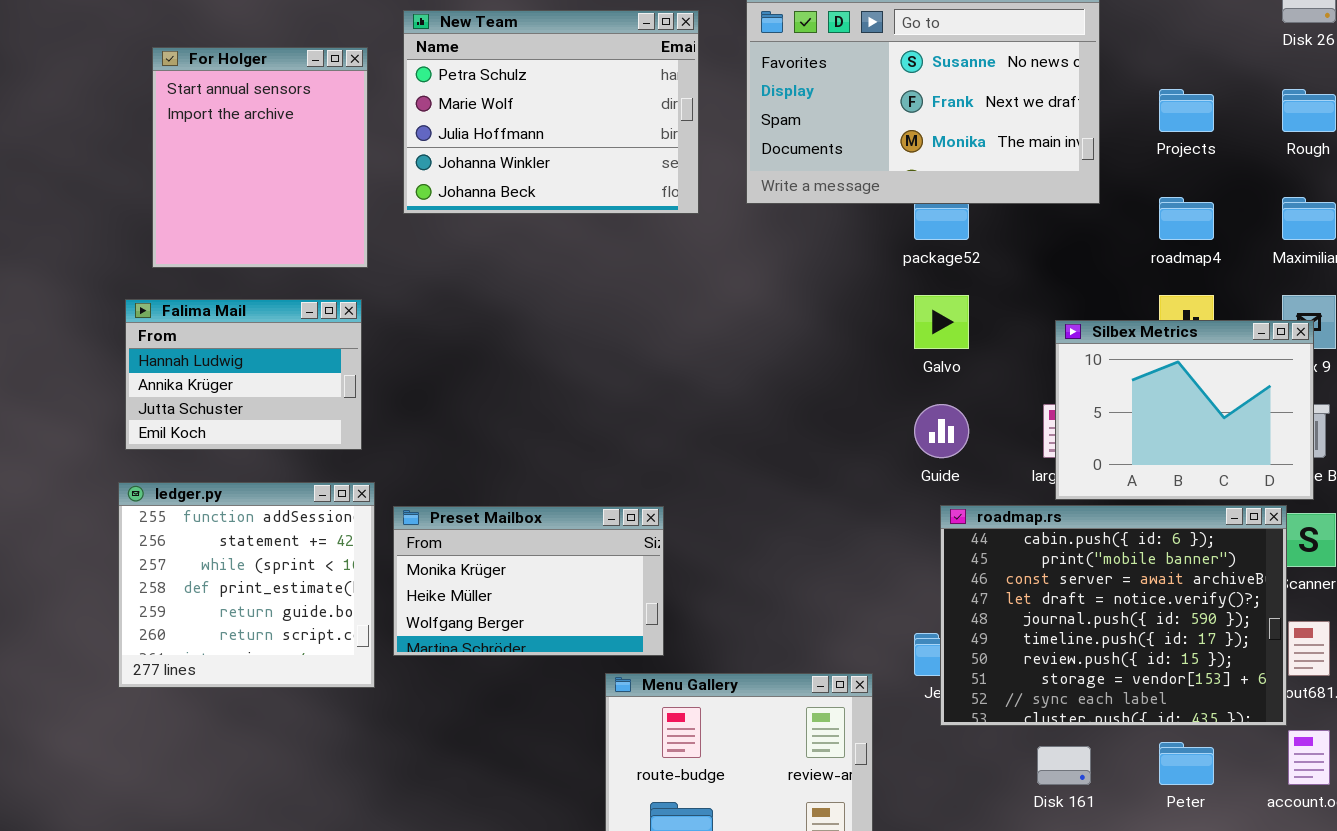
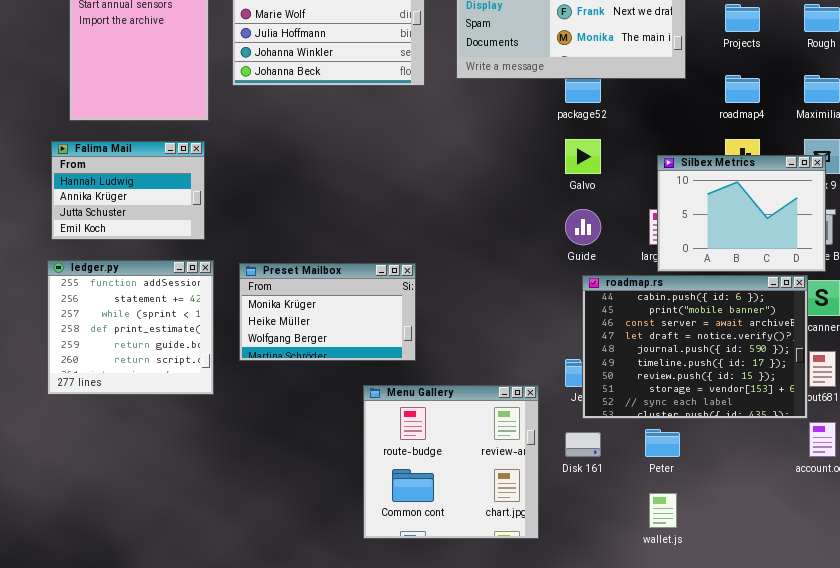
Preset Mailbox: [393,506,664,656] -> [239,263,416,361], moved
Peter: [1159,742,1214,785] -> [645,429,680,457], moved
Disk 161: [1037,746,1091,785] -> [565,432,601,457], moved

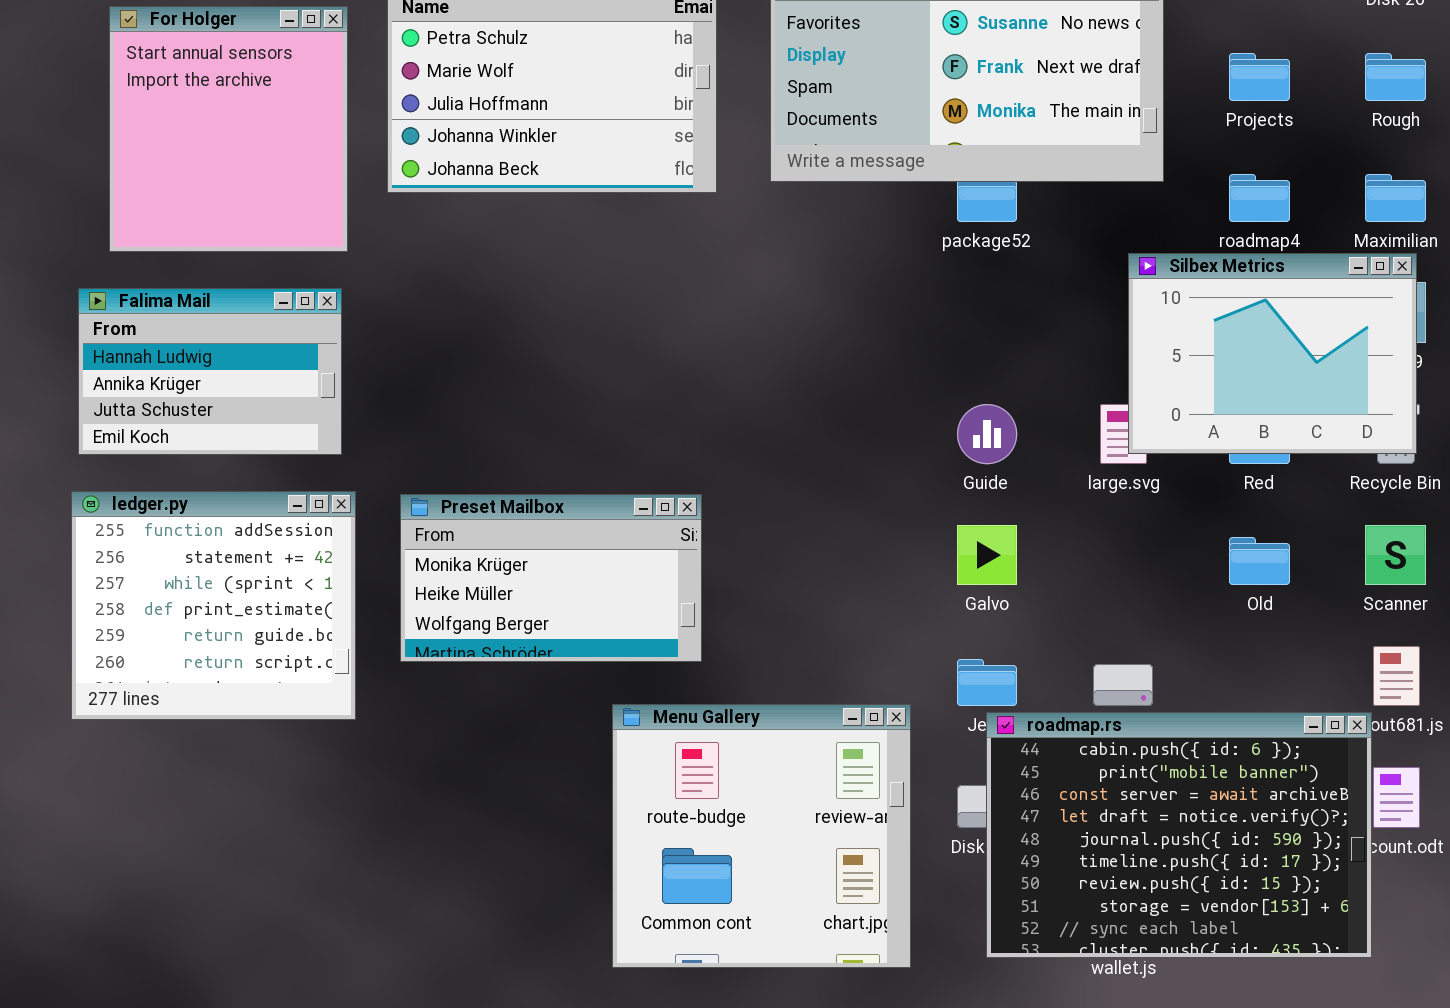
Galvo: [565,139,601,174] -> [957,525,1017,585], moved
Silbex Metrics: [657,155,826,272] -> [1128,253,1417,454], moved
roadmap.rs: [582,275,808,419] -> [986,712,1372,958], moved

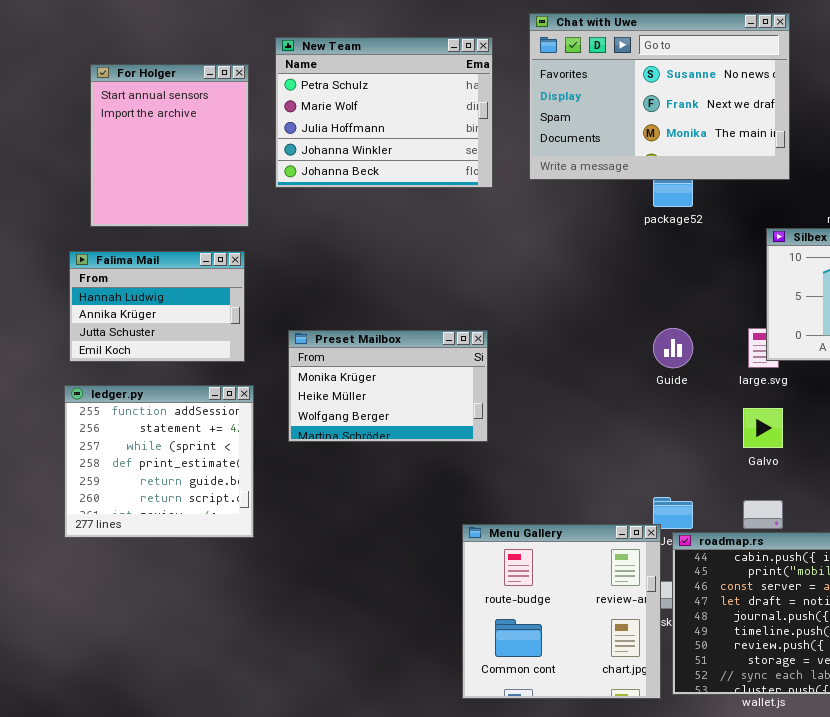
Preset Mailbox: [400,494,702,662] -> [288,330,488,442], moved
Galvo: [957,525,1017,585] -> [743,408,783,448], moved
Menu Gallery: [612,704,911,968] -> [462,524,661,699], moved

